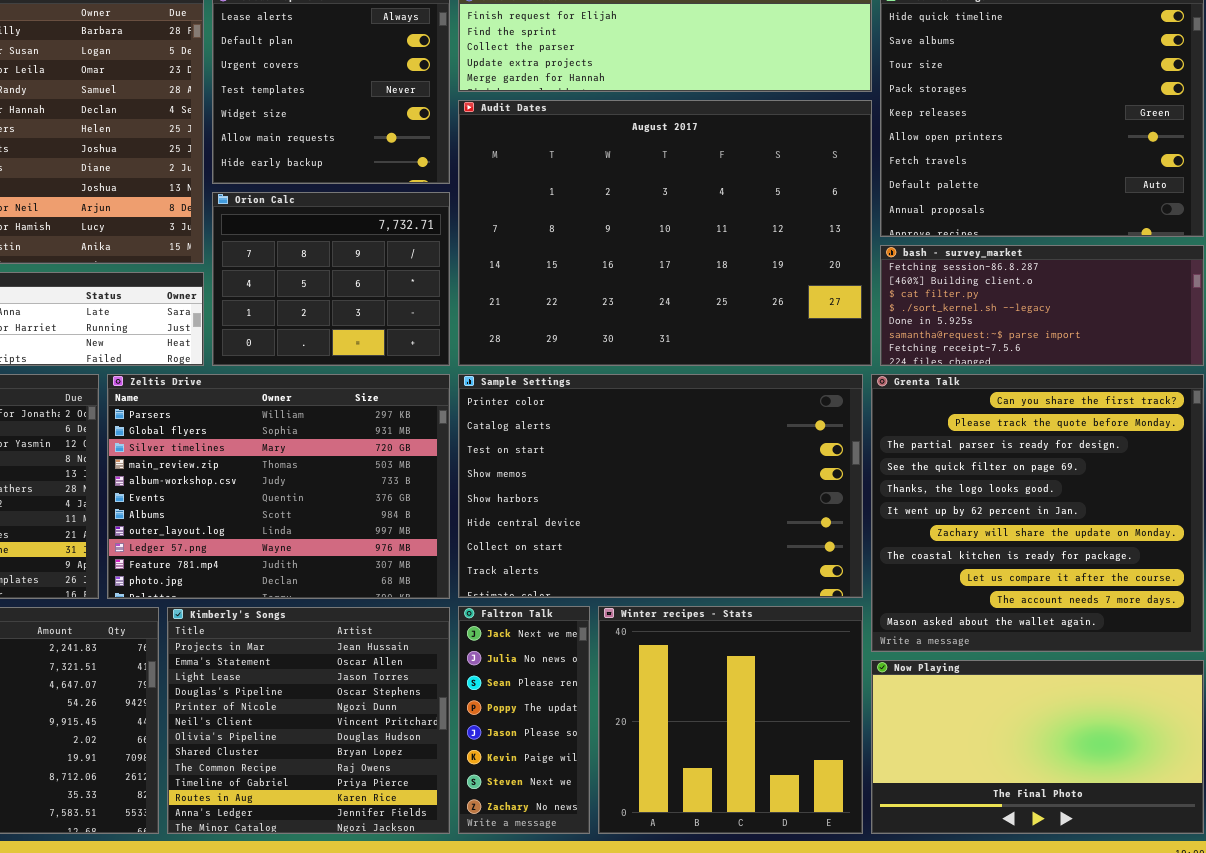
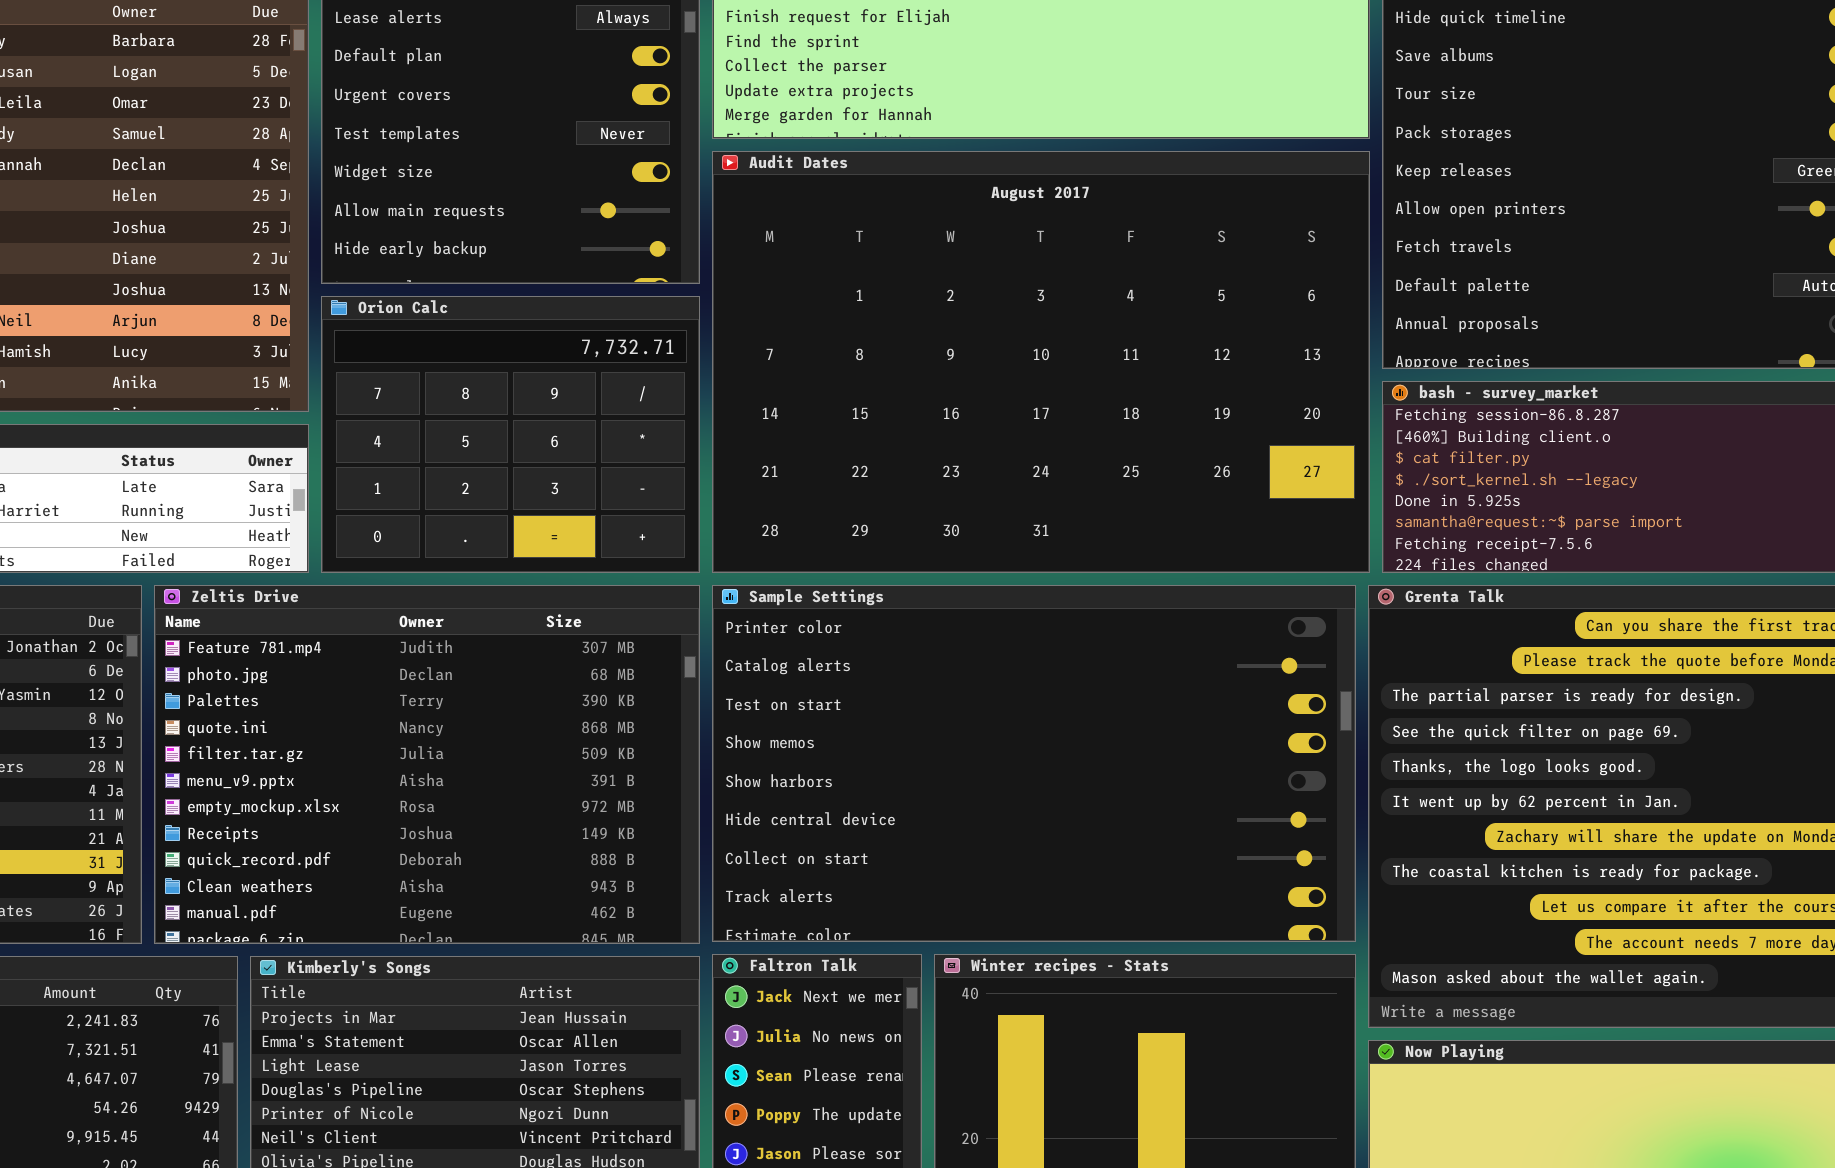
Zeltis Drive: [107,374,450,599] -> [154,585,700,944], scrolled down 9 rows

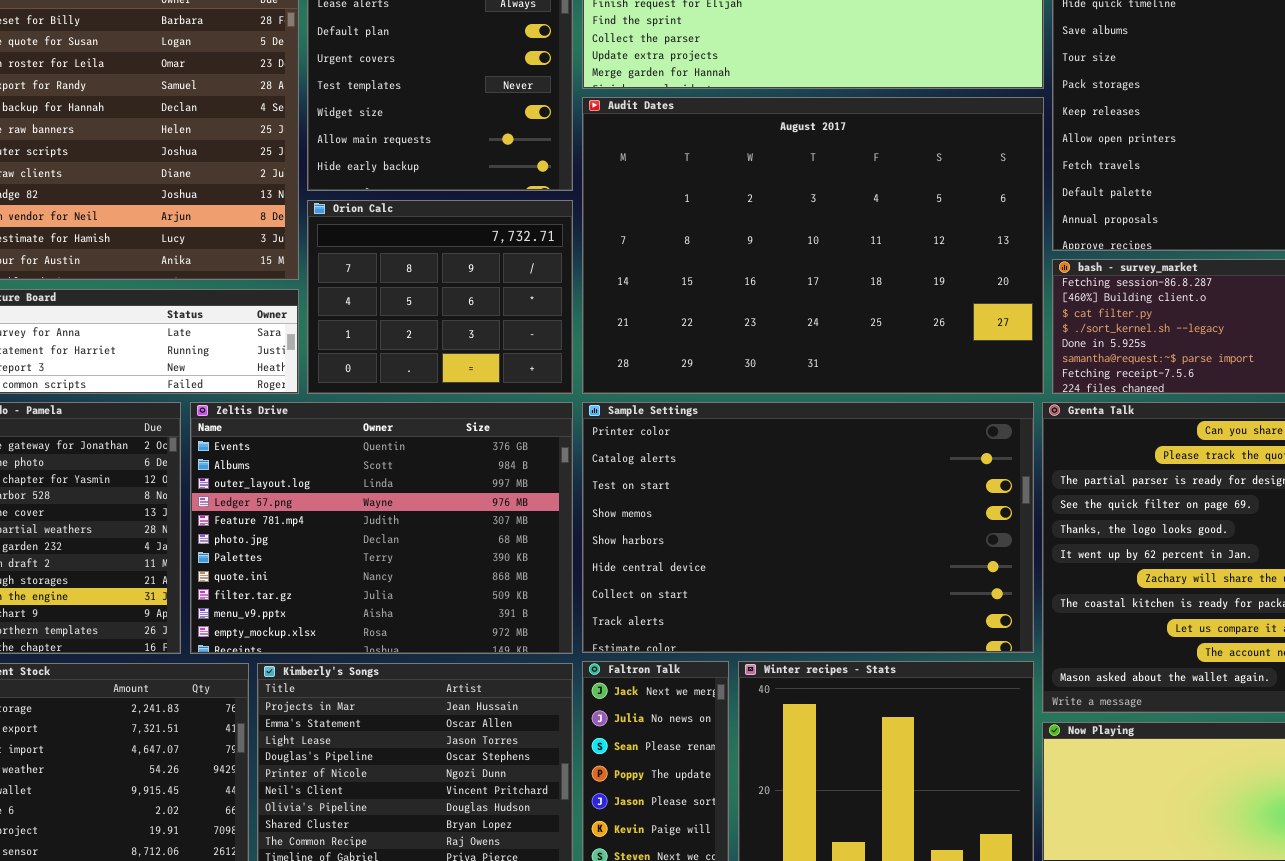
Zeltis Drive: [154,585,700,944] -> [190,402,573,654], scrolled up 4 rows

